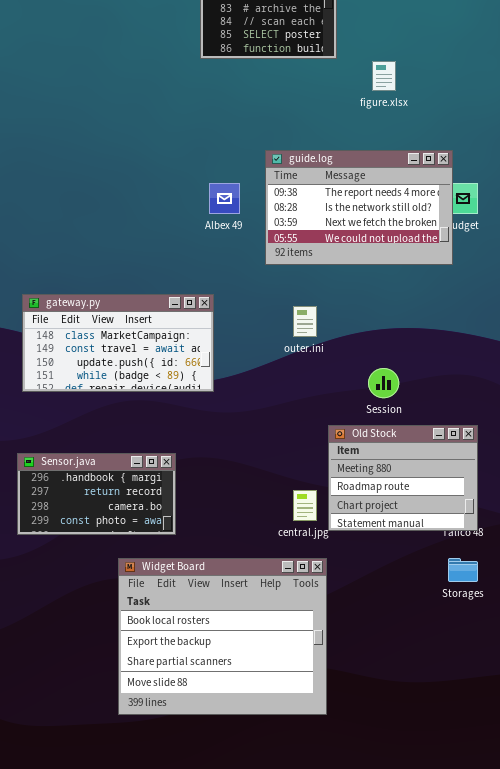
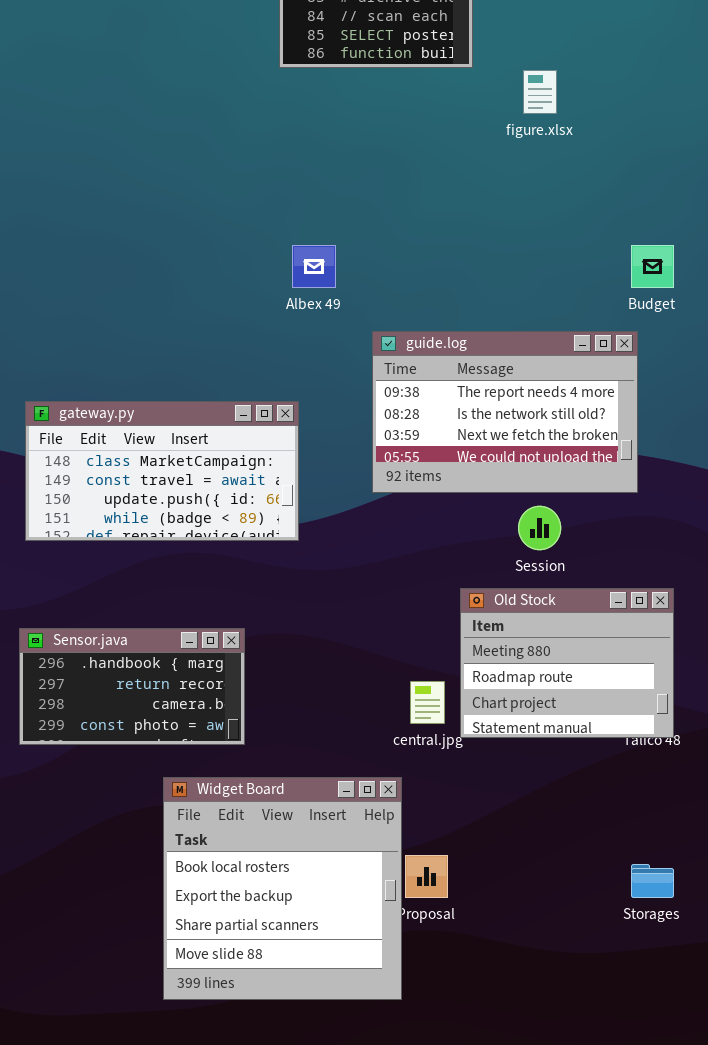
guide.log: [265,150,453,265] -> [372,331,638,493], moved
Widget Board: [118,558,327,715] -> [163,777,402,1000], resized
Storages: [448,558,478,582] -> [631,864,674,898], moved

